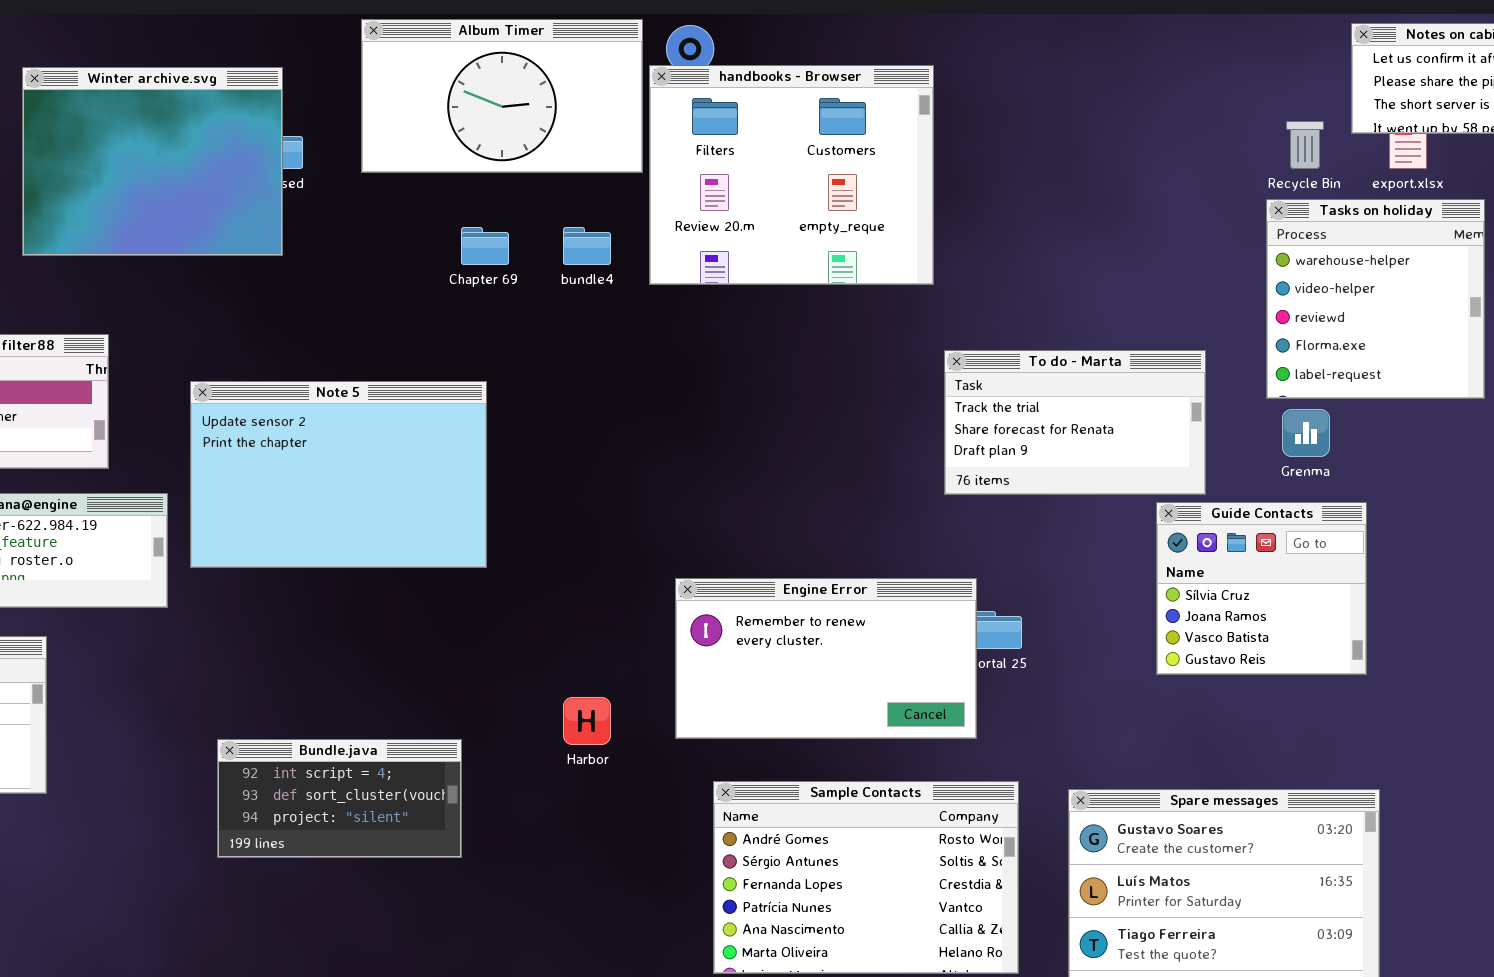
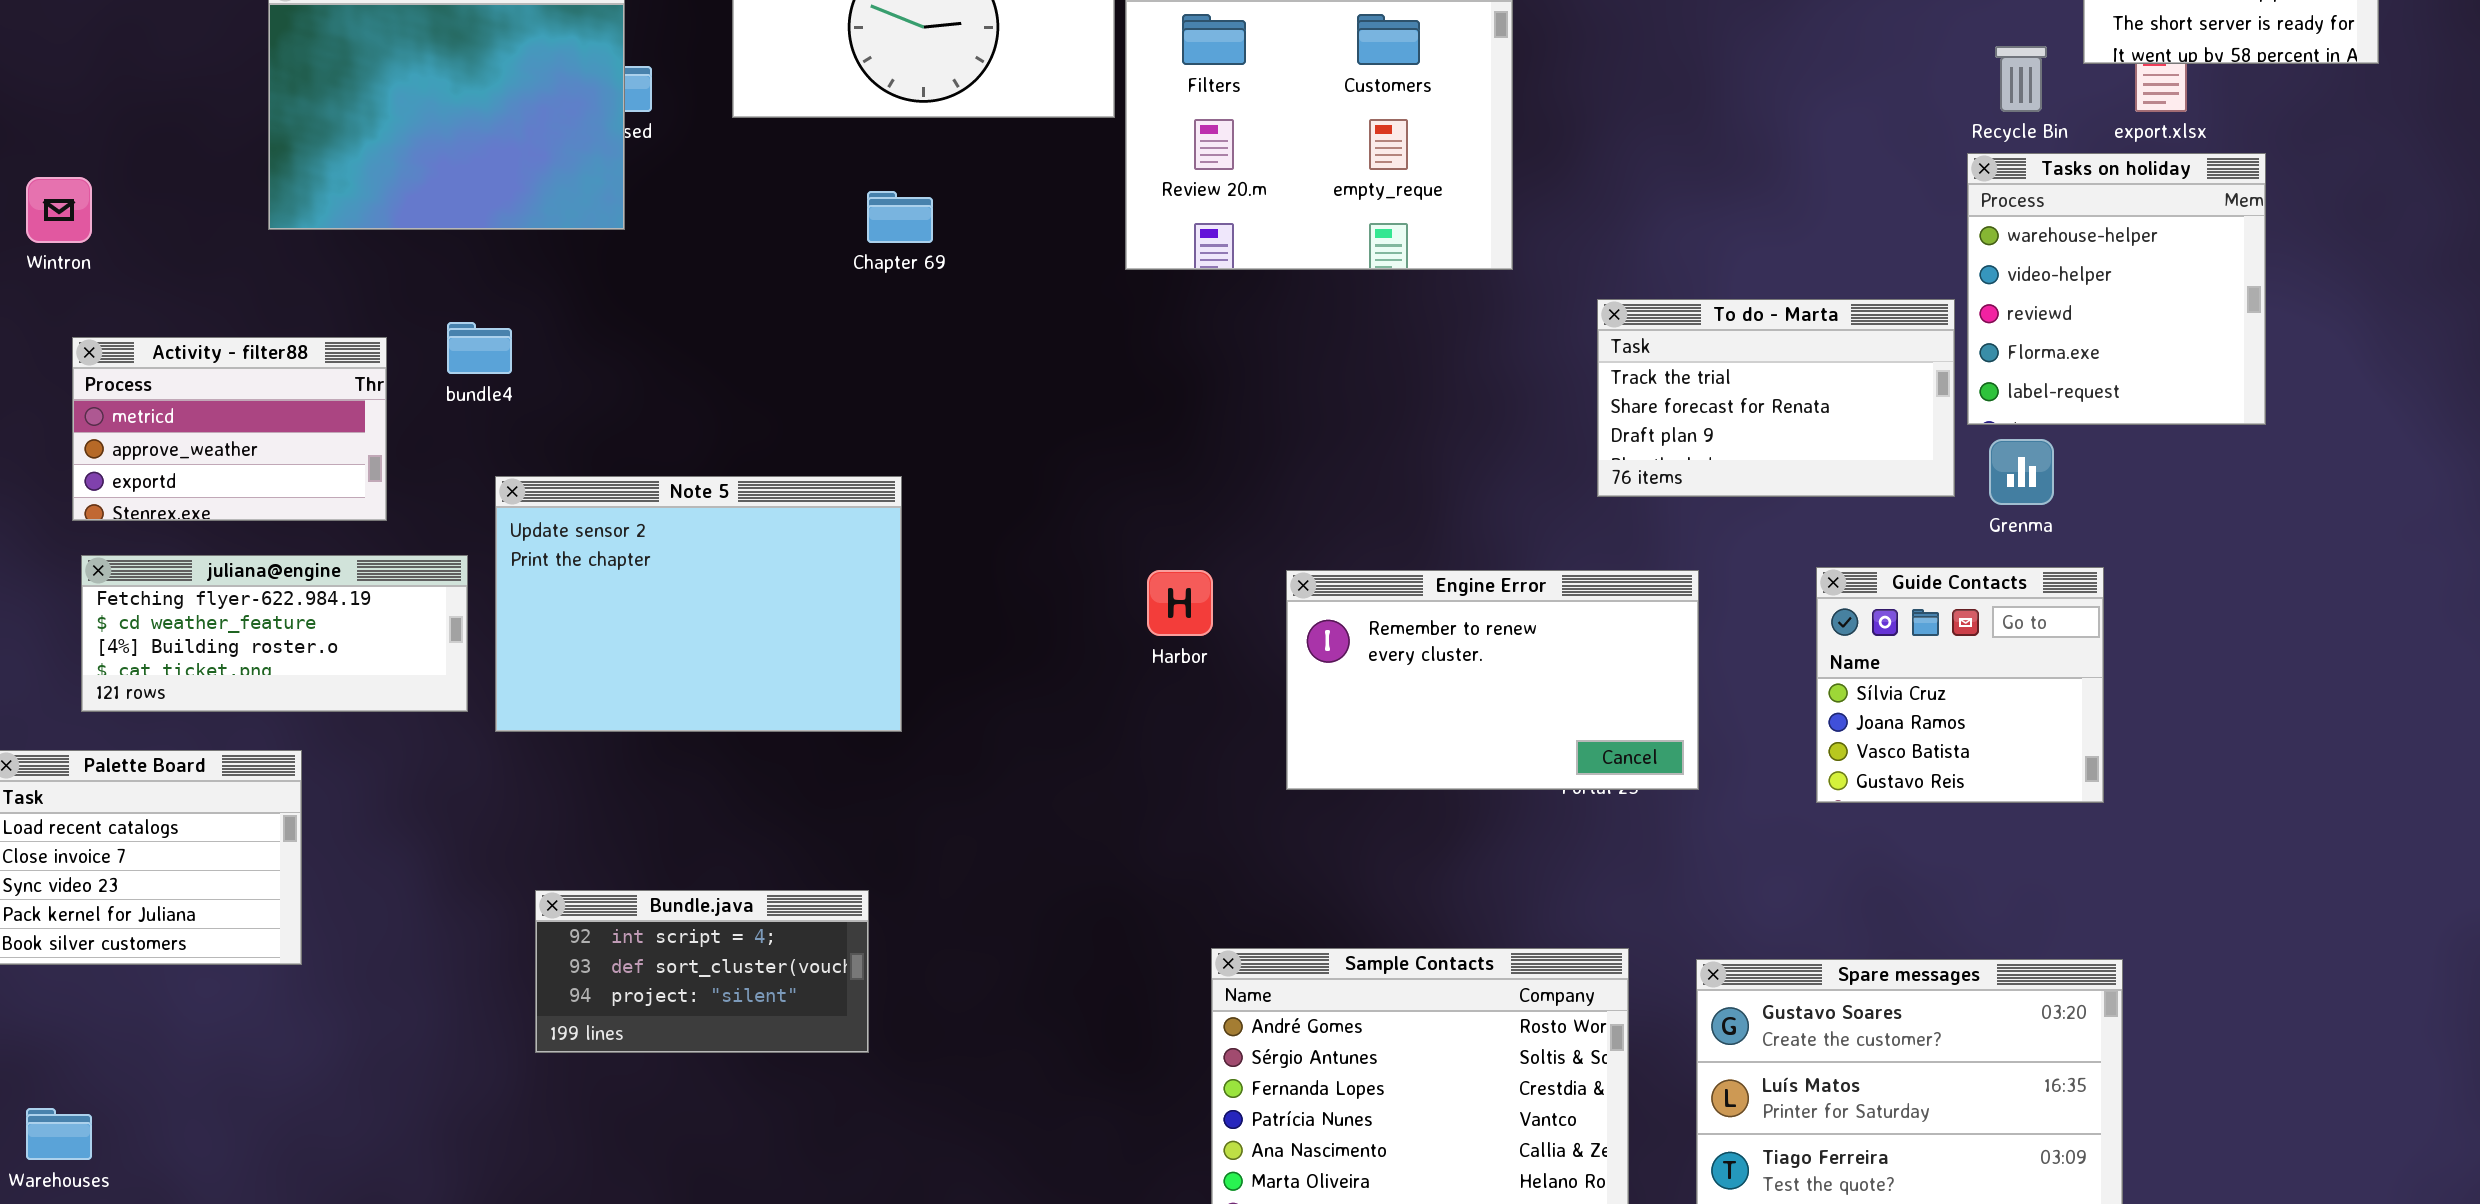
bundle4: [563,227,611,265] -> [447,322,512,374], moved
To do - Marta: [944,350,1206,495] -> [1597,299,1955,497], moved
Note 5: [190,381,487,568] -> [495,476,902,732], moved
Engine Error: [675,578,977,739] -> [1286,570,1699,790], moved
Harbor: [563,697,611,745] -> [1147,570,1213,636], moved

